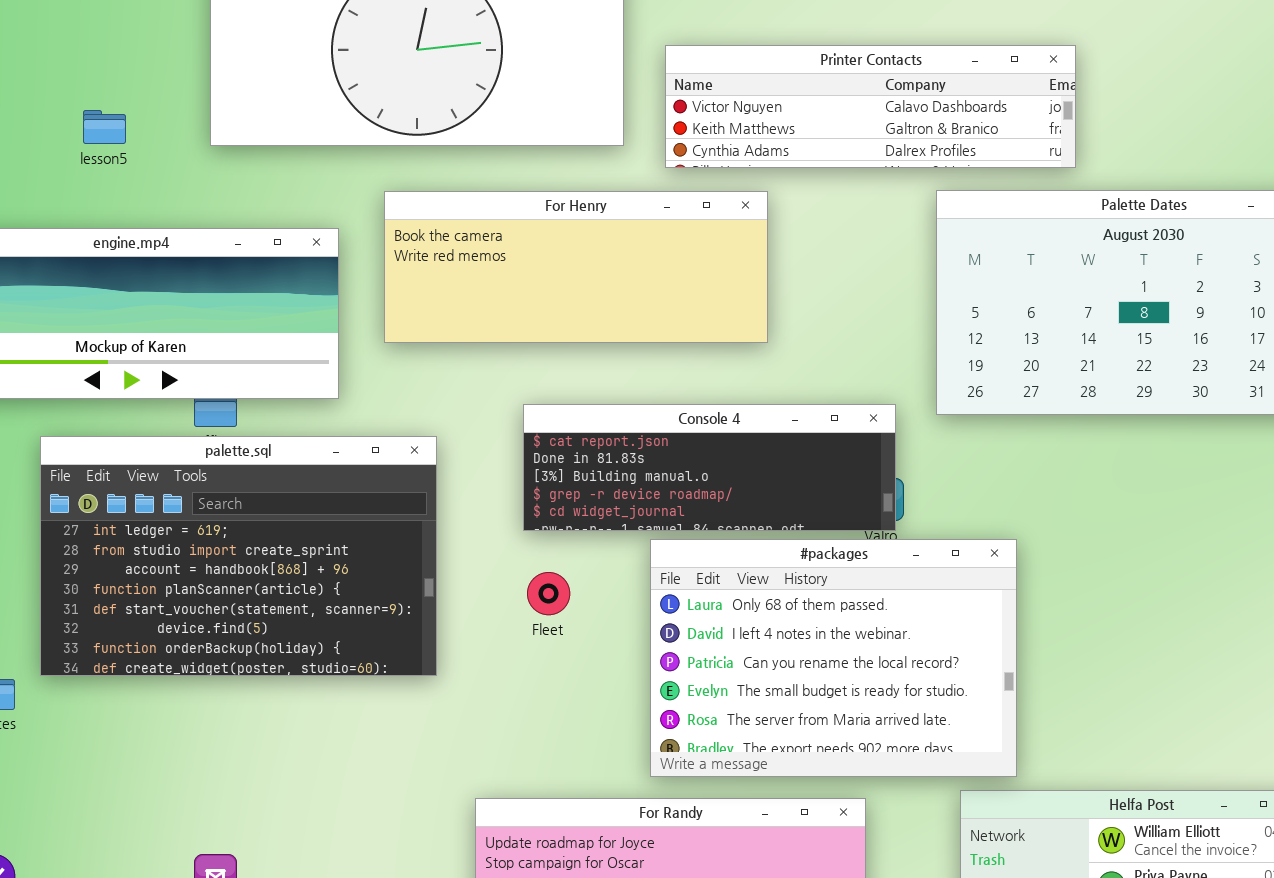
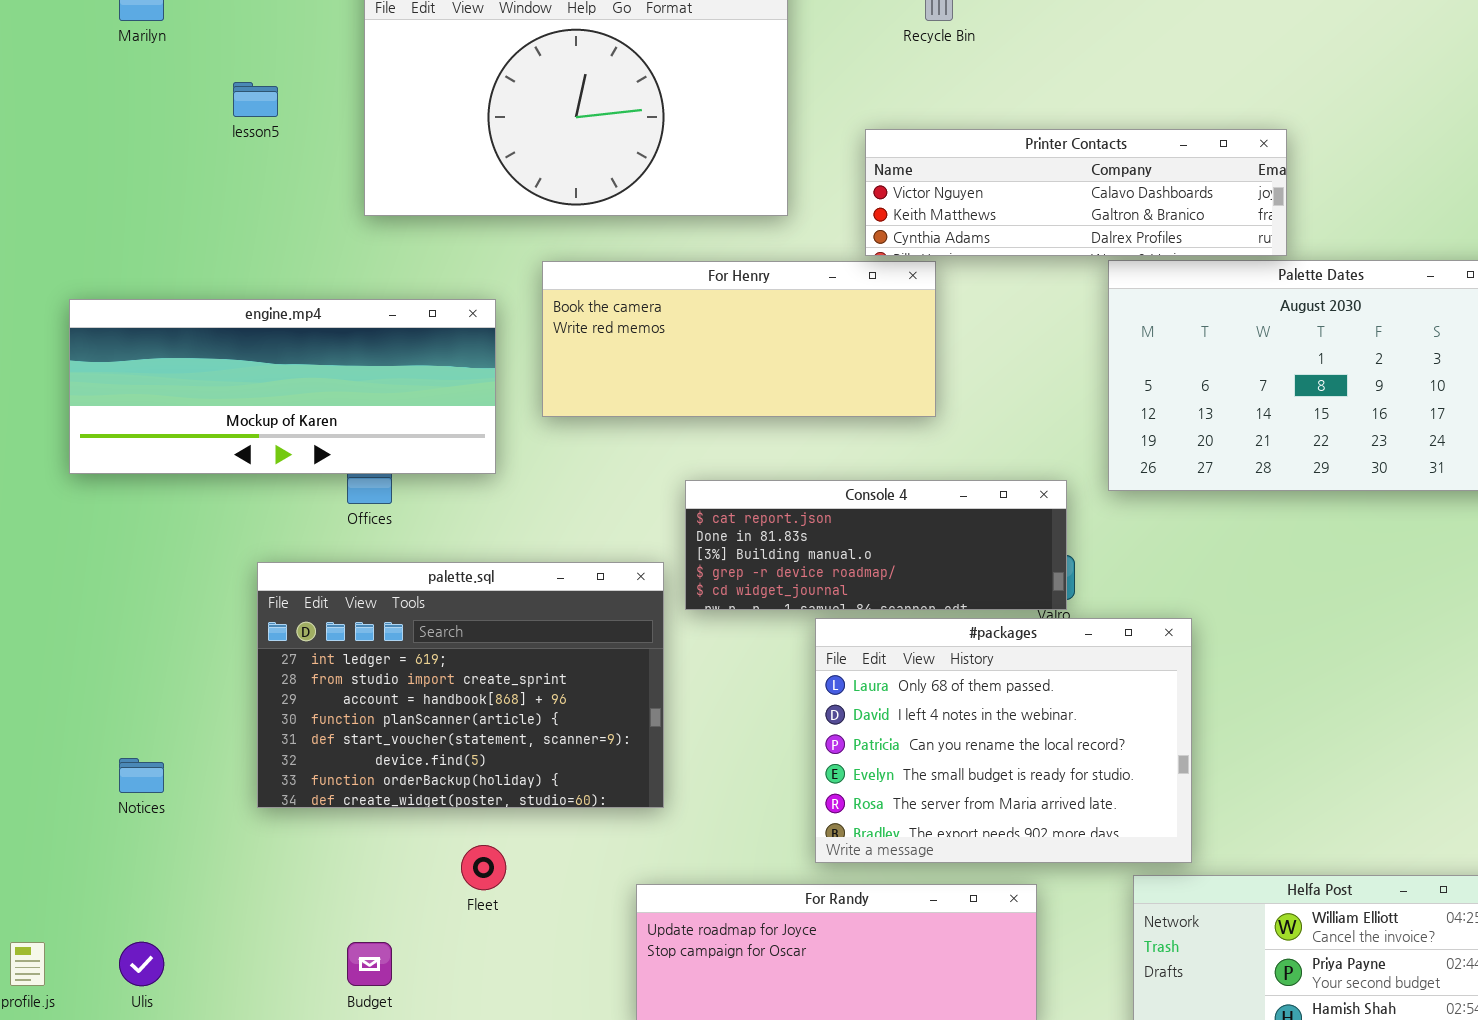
Printer Contacts: [665,45,1076,168] -> [865,129,1287,256], moved
lesson5: [83,110,126,144] -> [233,82,278,117], moved
palette.sql: [40,436,437,676] -> [257,562,664,808], moved
Fleet: [527,572,570,615] -> [461,845,506,890], moved

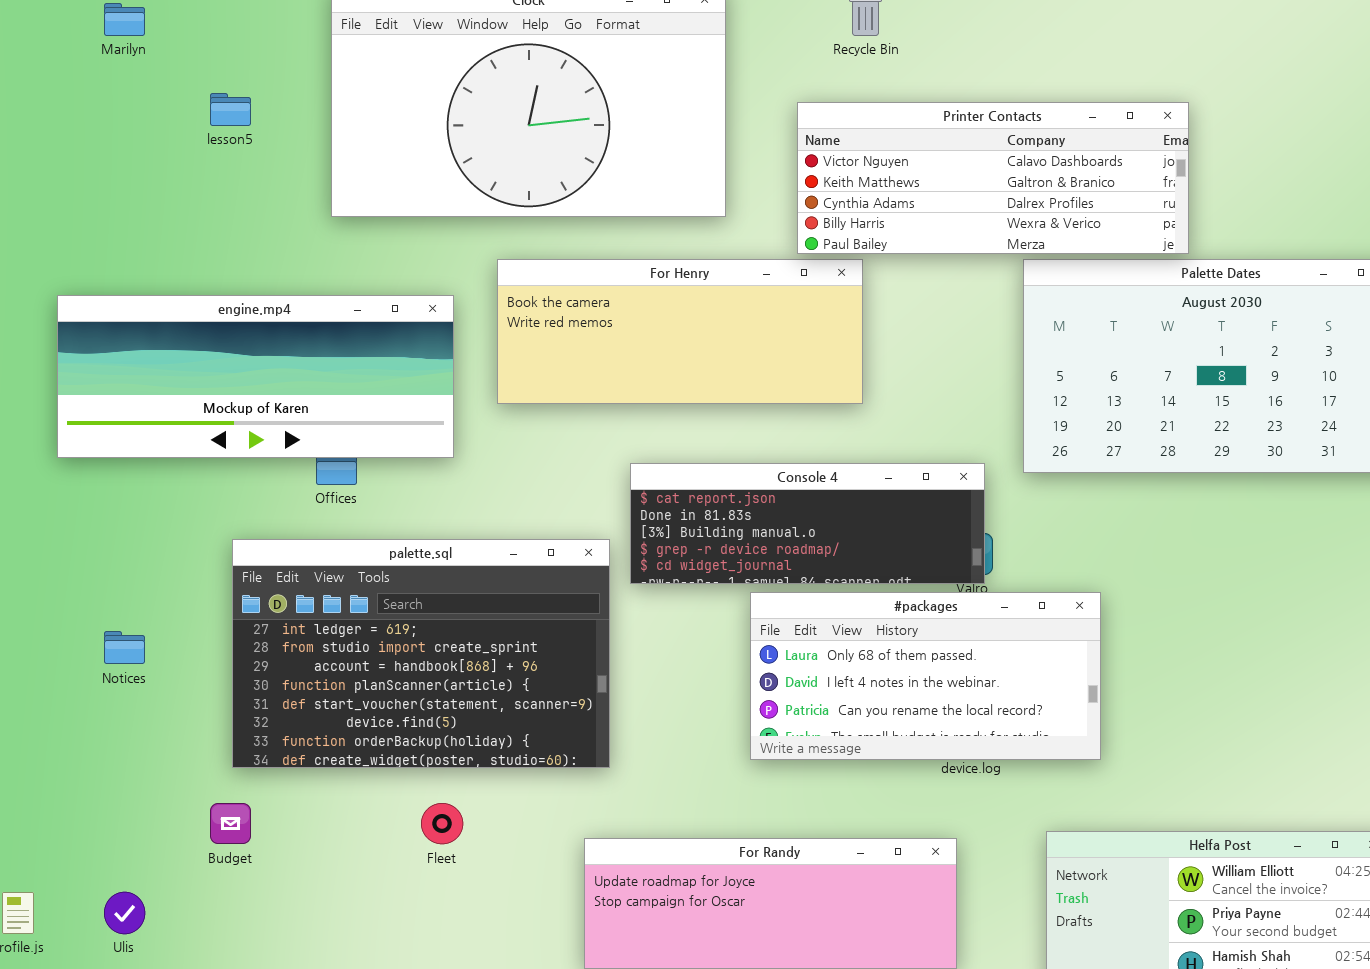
Printer Contacts: [865,129,1287,256] -> [797,102,1189,254], resized
#packages: [815,618,1192,863] -> [750,592,1101,760], resized
Notices: [119,758,164,793] -> [104,631,145,664], moved
Budget: [347,942,392,986] -> [210,803,251,844], moved

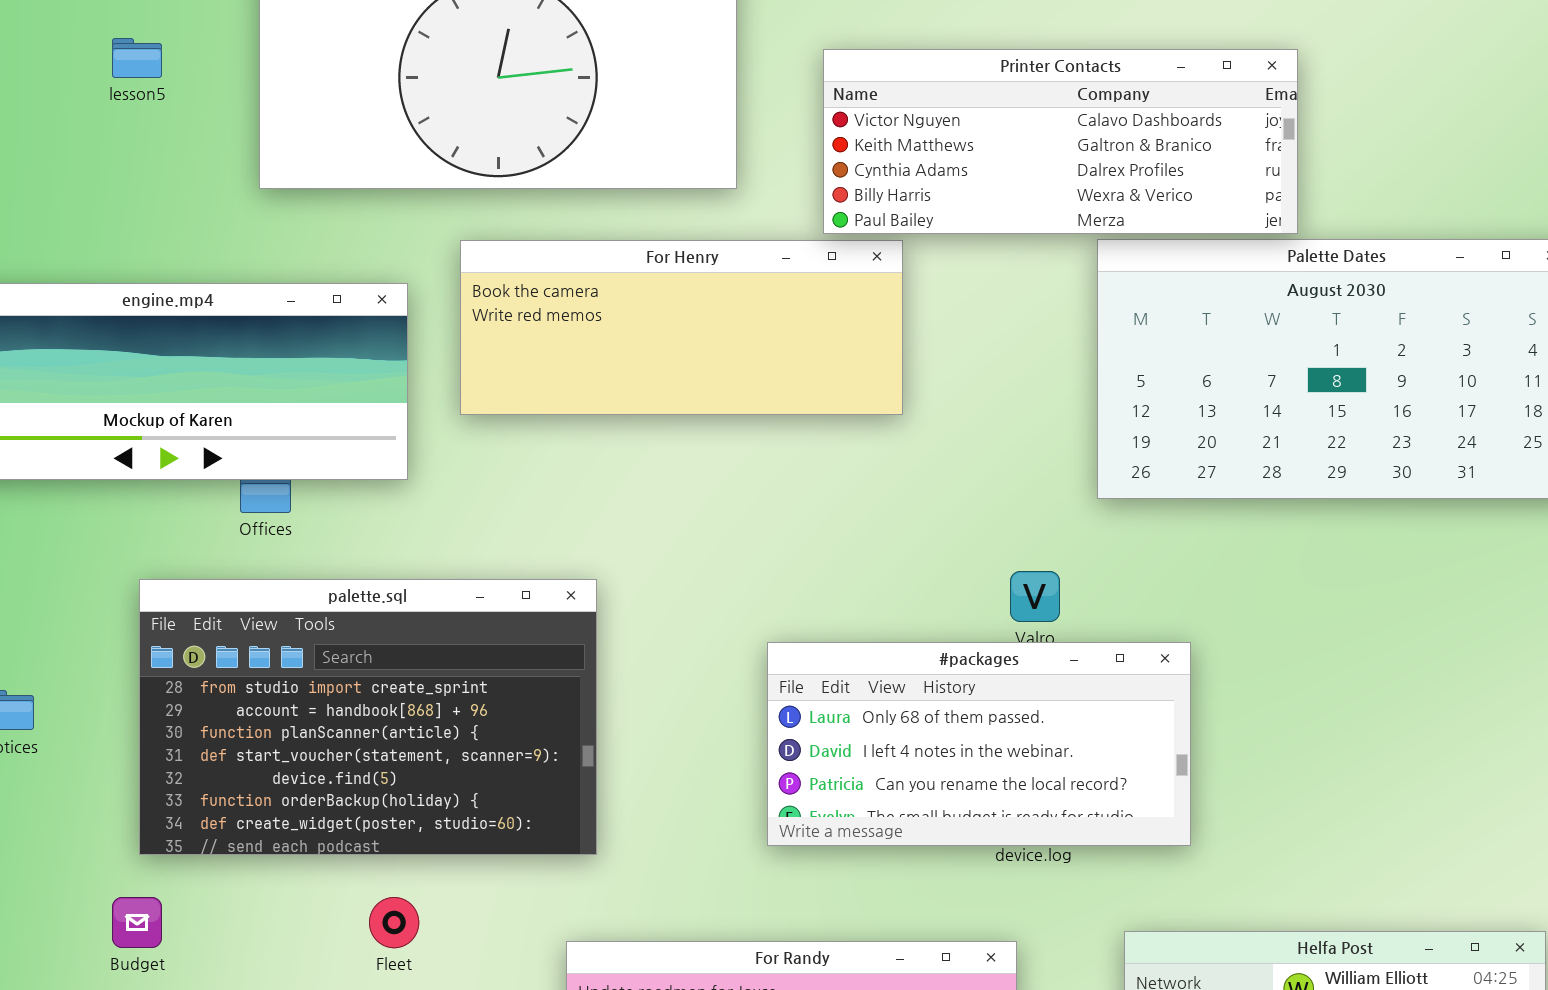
Console 4: [630,463,985,584] -> none, closed
palette.sql: [232,539,610,768] -> [139,579,597,855], scrolled down 1 row

